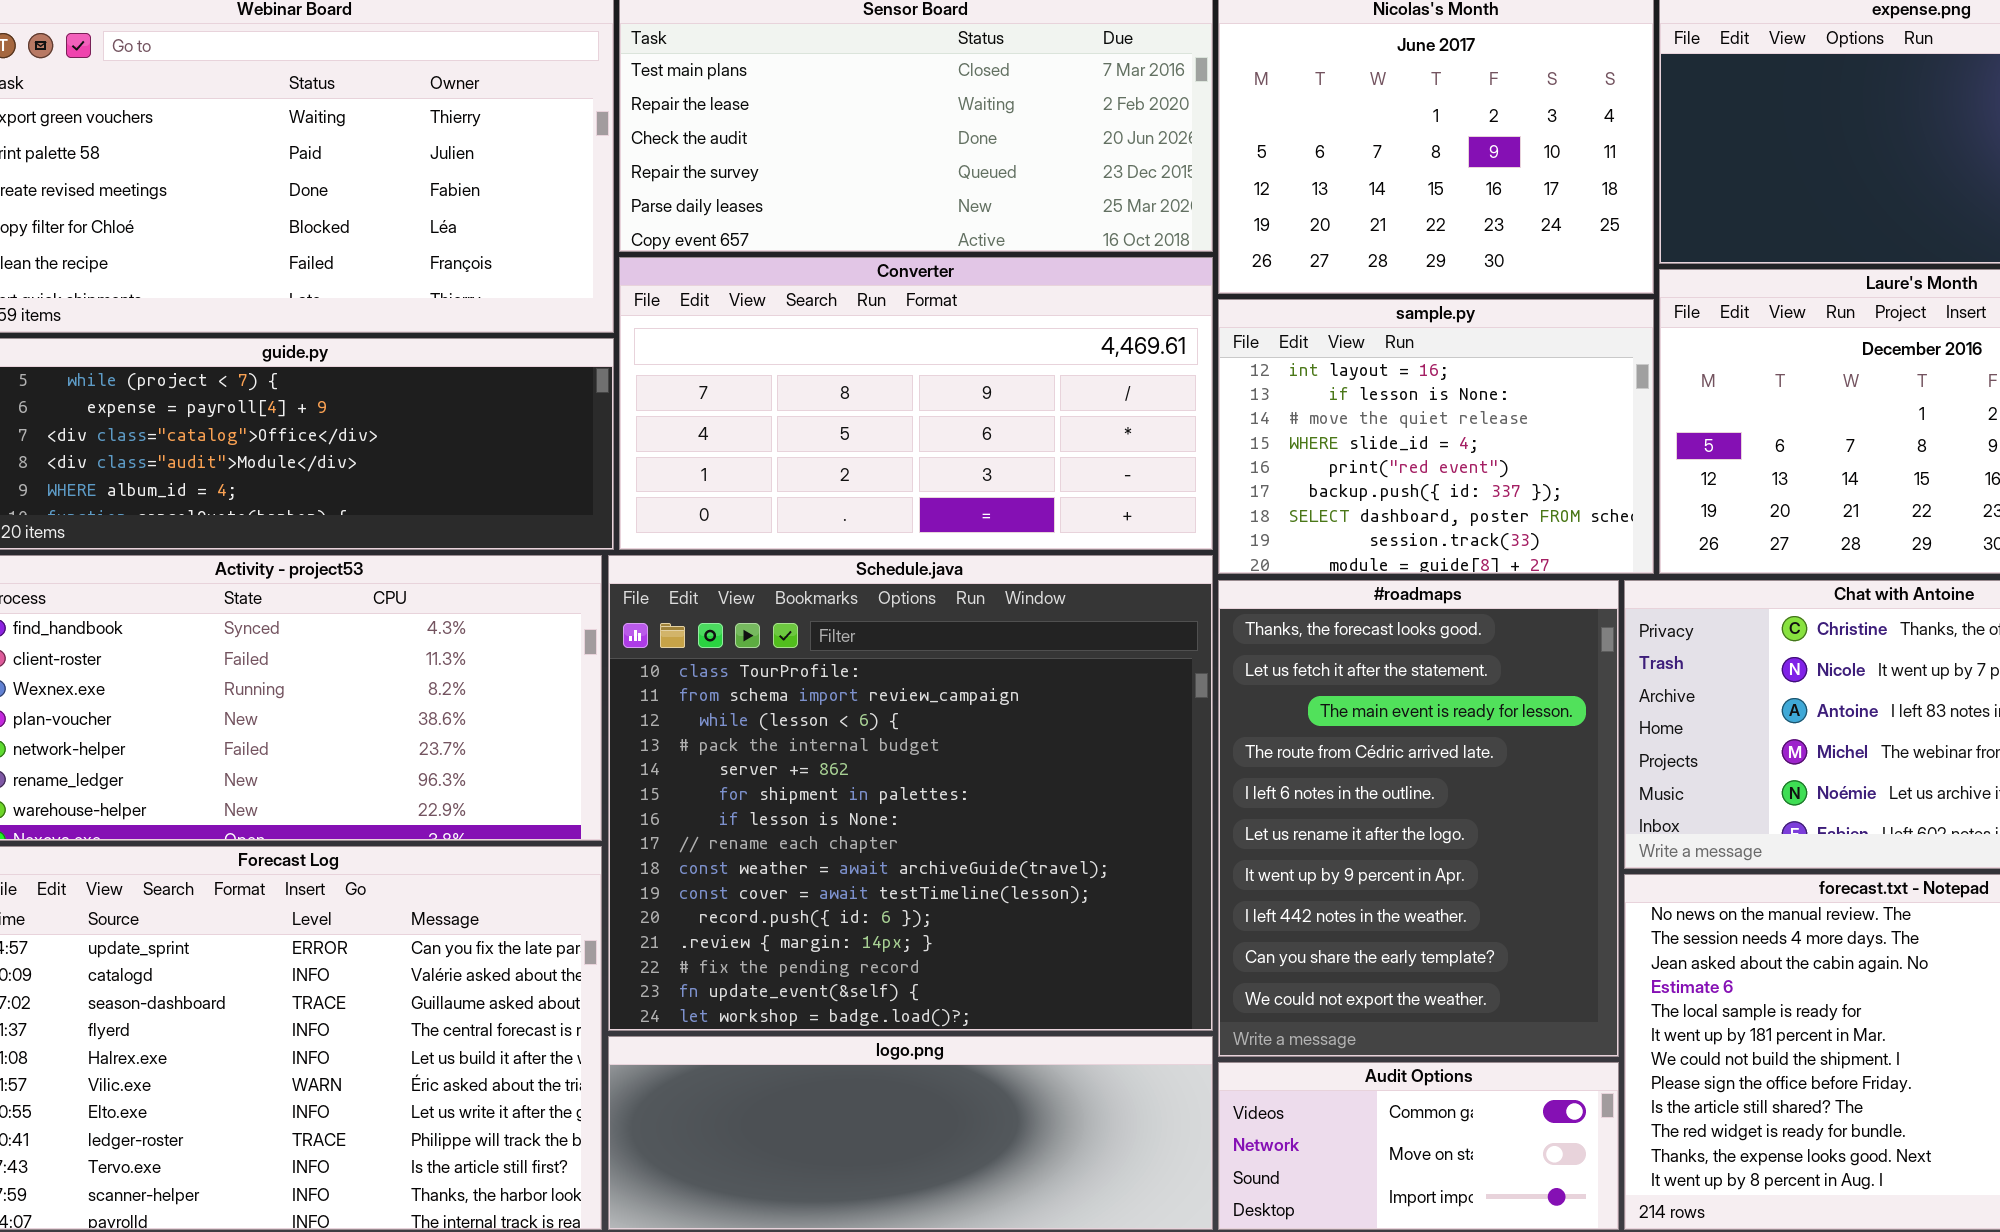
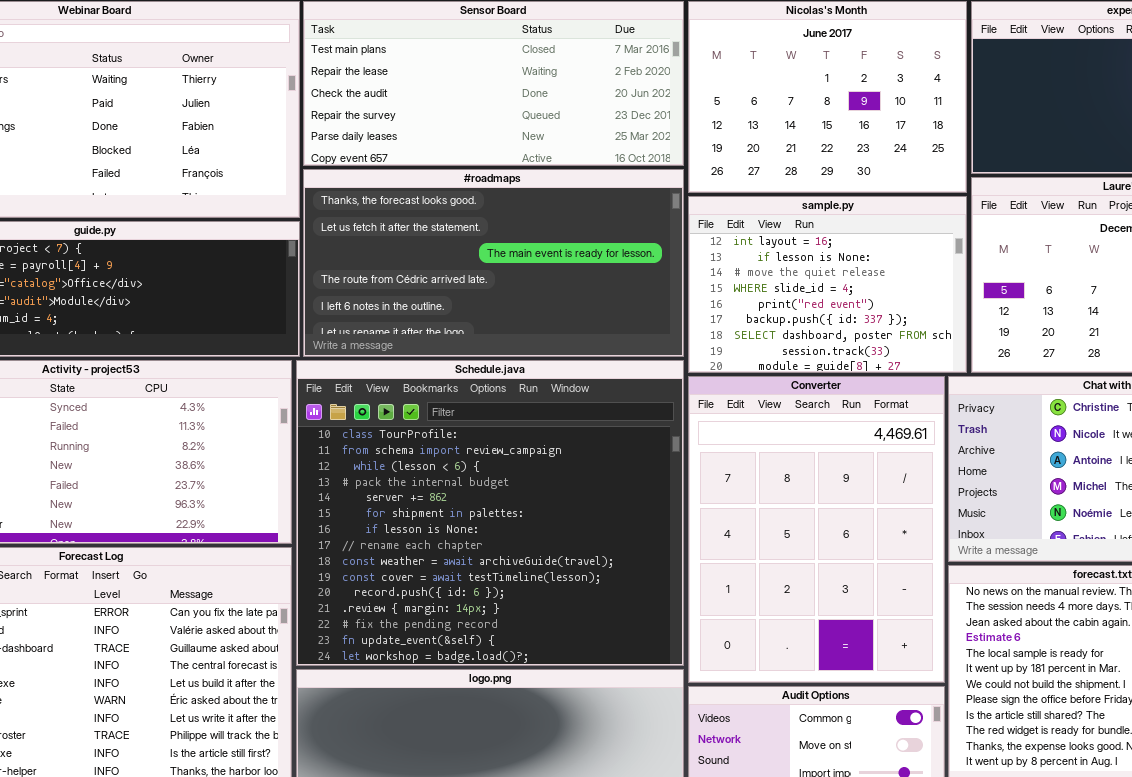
Converter: [619,257,1213,550] -> [688,376,945,683], moved, resized
#roadmaps: [1218,580,1619,1057] -> [303,169,684,357], moved, resized

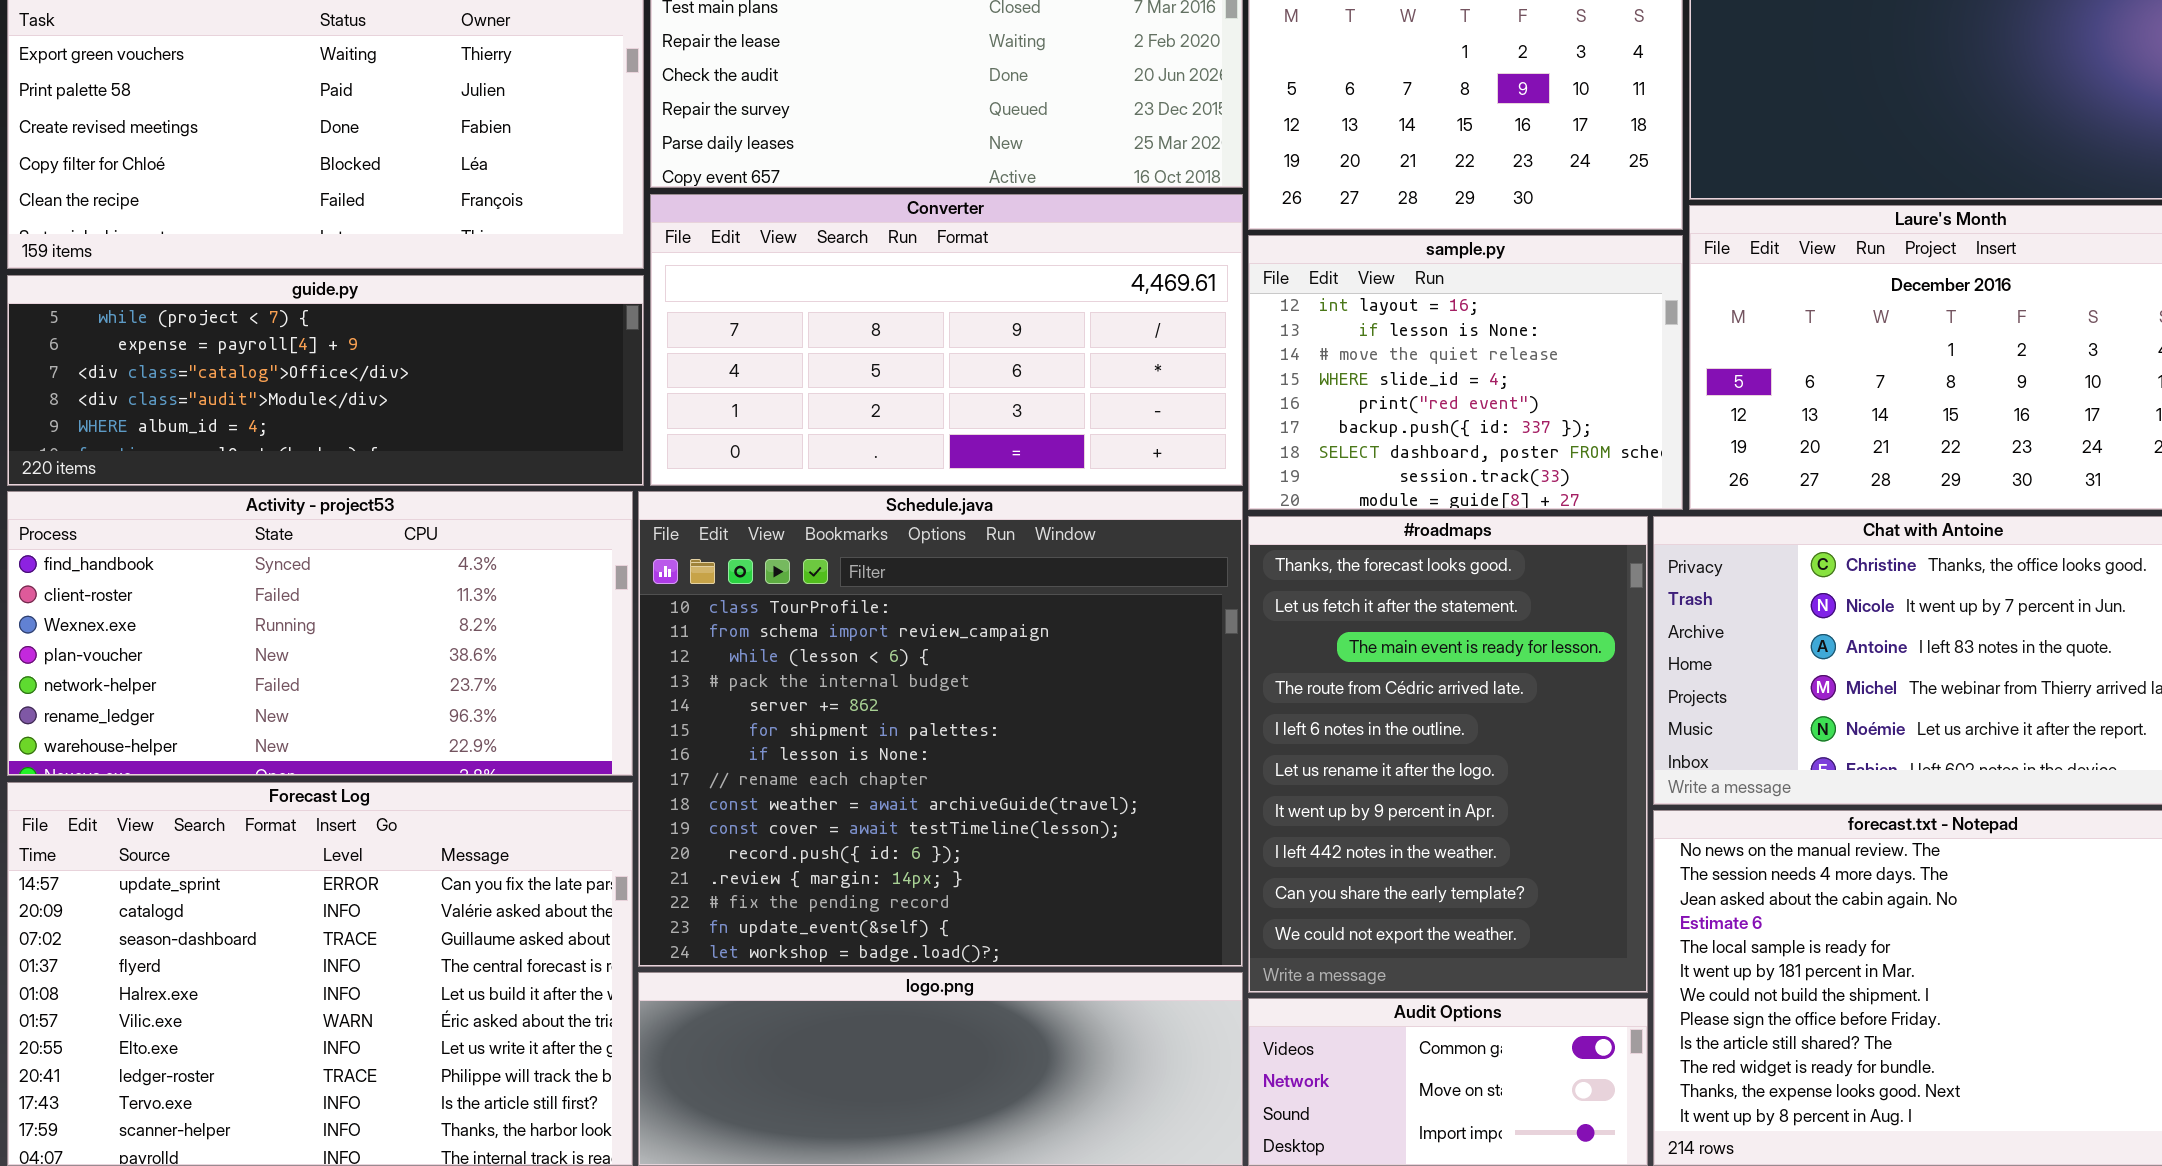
#roadmaps: [303,169,684,357] -> [1248,516,1648,993], moved, resized
Converter: [688,376,945,683] -> [650,194,1243,486], moved, resized

